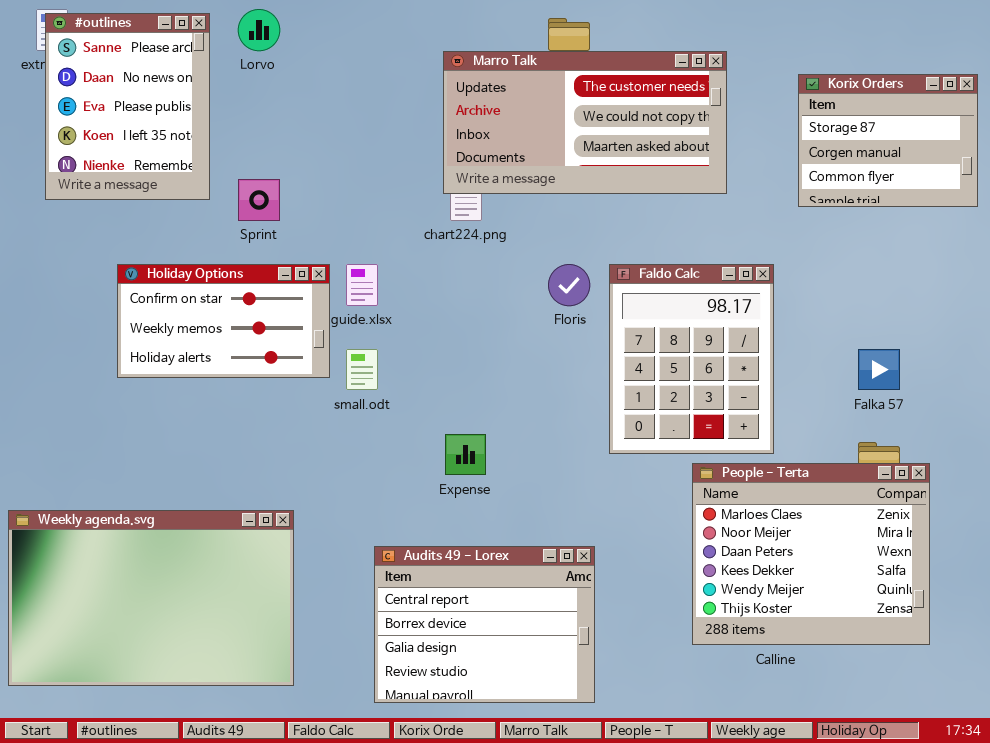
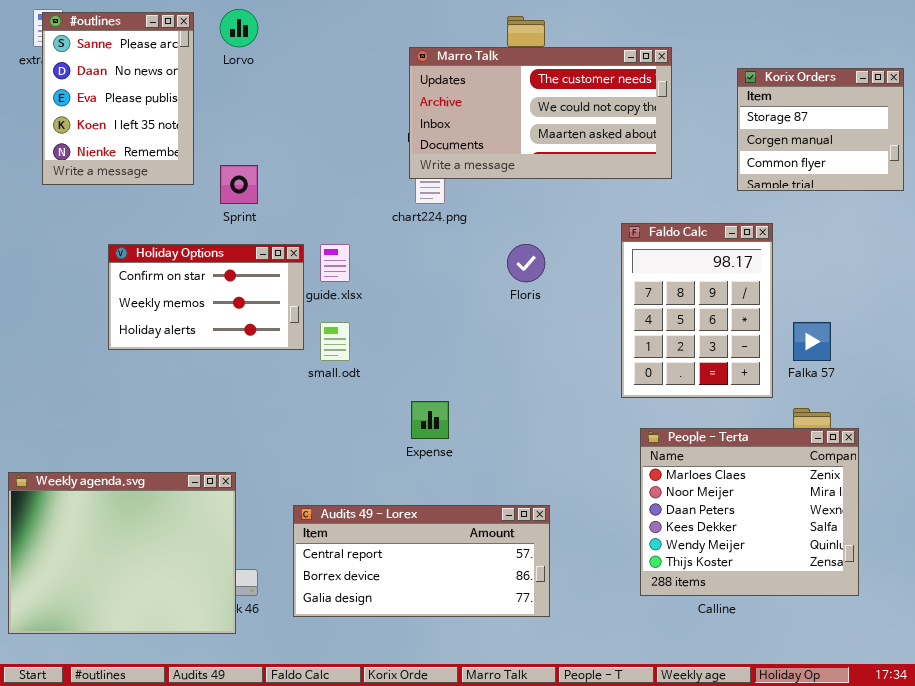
Faldo Calc: [609,264,774,454] -> [621,223,773,398], moved
Weekly agenda.svg: [8,510,294,686] -> [8,472,236,634], resized
Audits 49 - Lorex: [374,546,595,703] -> [293,505,550,617], resized

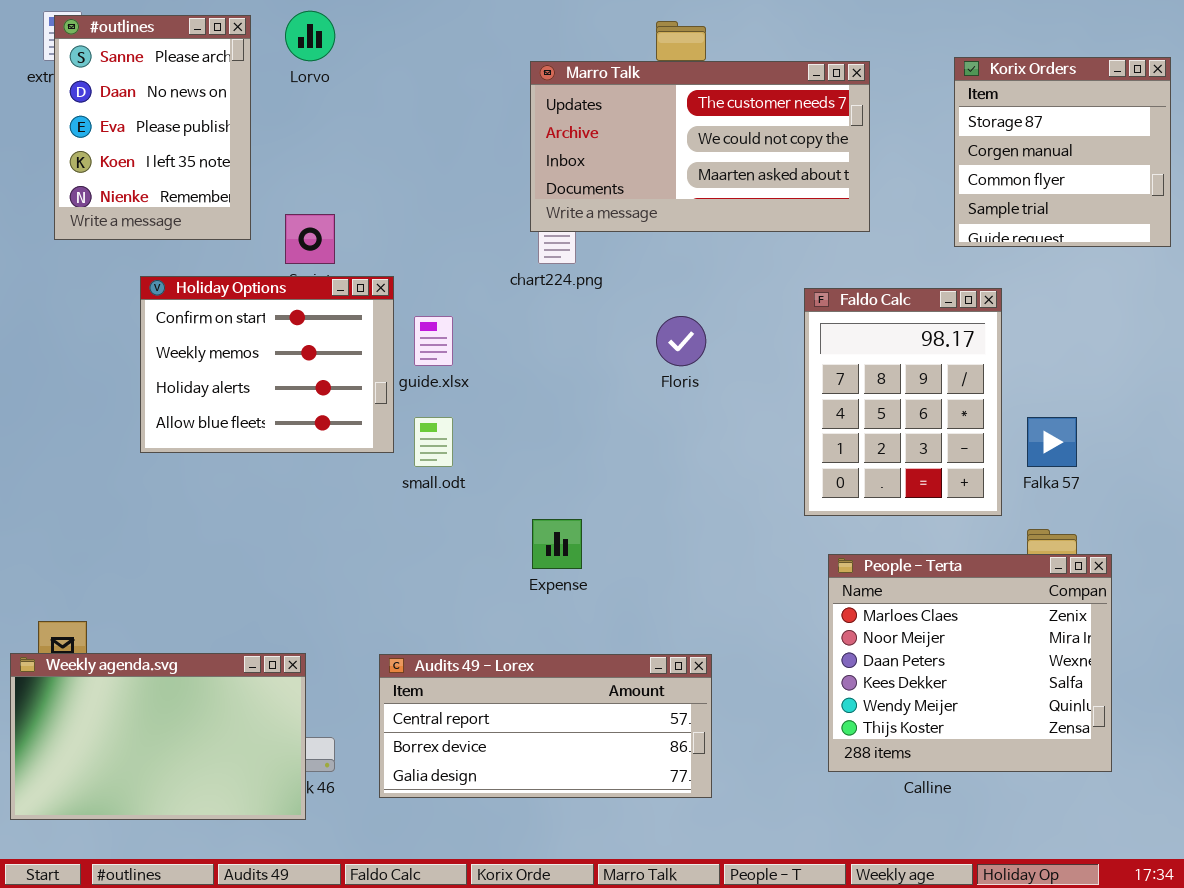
Korix Orders: [737,68,904,191] -> [954,57,1171,247], resized
Holiday Options: [108,244,304,350] -> [140,276,394,453], resized
Weekly agenda.svg: [8,472,236,634] -> [10,653,306,820], resized

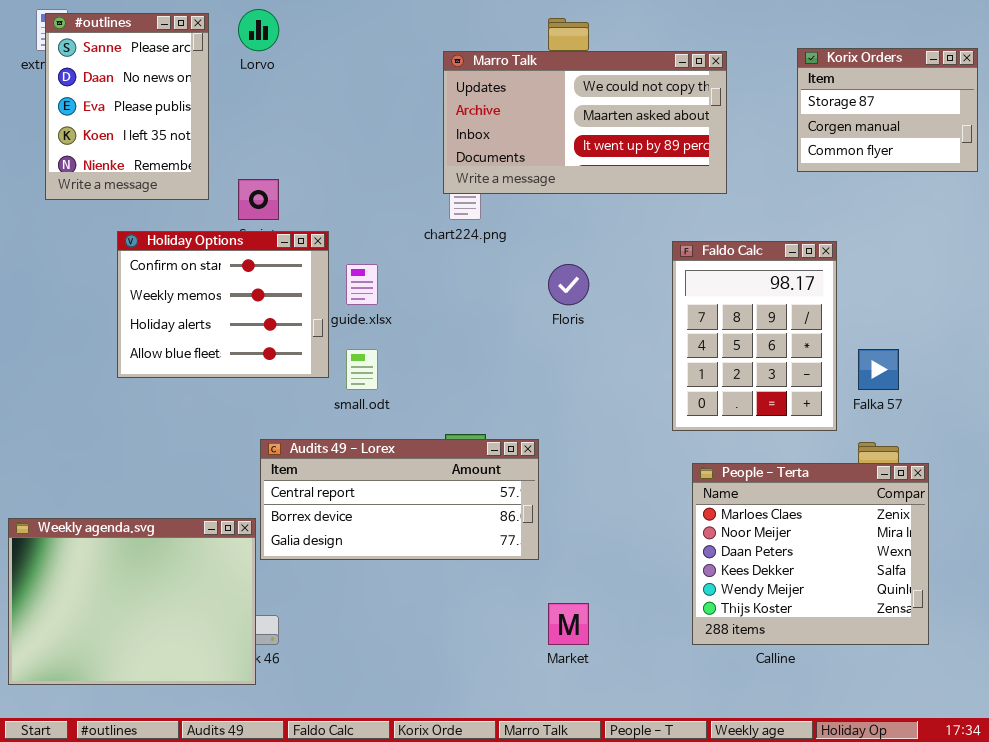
Korix Orders: [954,57,1171,247] -> [797,48,978,172], resized
Marro Talk: [530,61,870,232] -> [443,51,727,194], scrolled down 1 row
Weekly agenda.svg: [10,653,306,820] -> [8,518,256,685], resized
Audits 49 - Lorex: [379,654,712,798] -> [260,439,539,560], moved

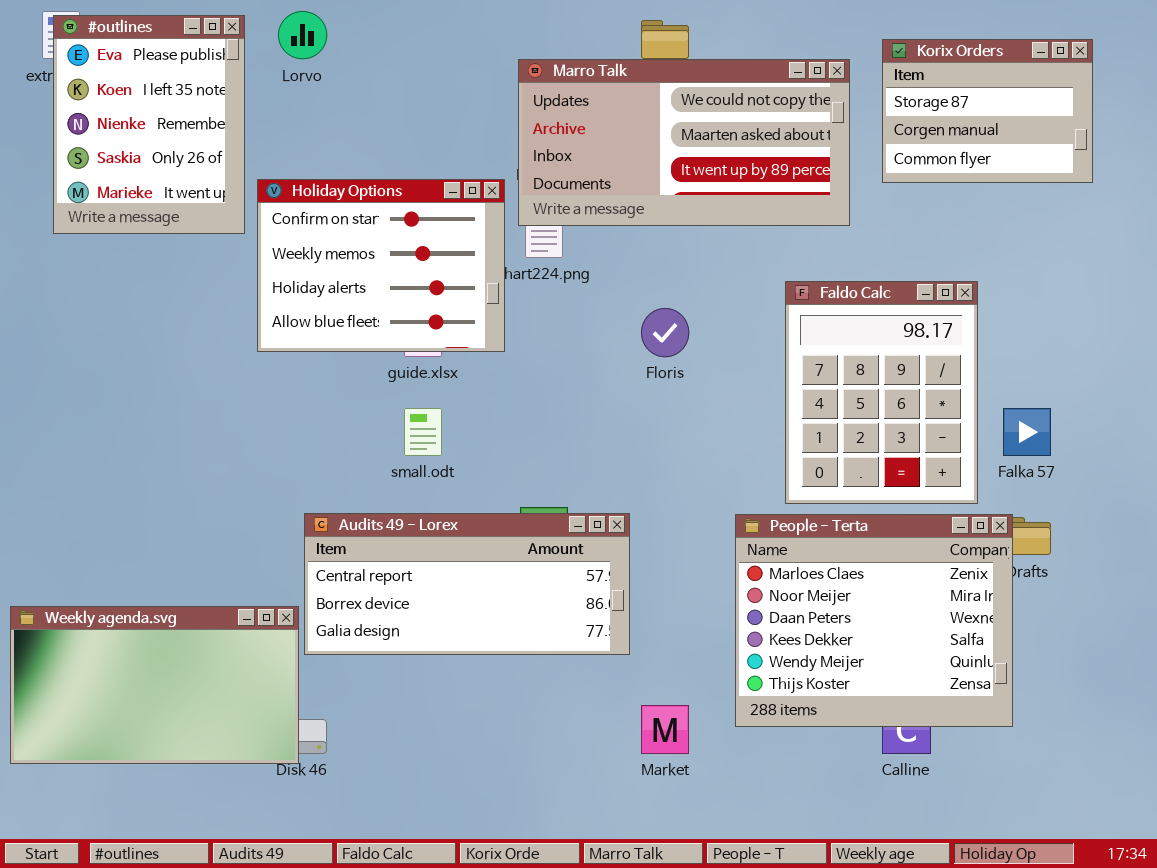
#outlines: [45,13,209,200] -> [53,15,245,234], scrolled down 2 rows
Korix Orders: [797,48,978,172] -> [882,39,1093,183], moved
Holiday Options: [117,231,329,378] -> [257,179,505,352], moved
People - Terta: [692,463,929,645] -> [735,514,1013,727], moved
Weekly agenda.svg: [8,518,256,685] -> [10,606,299,764], resized

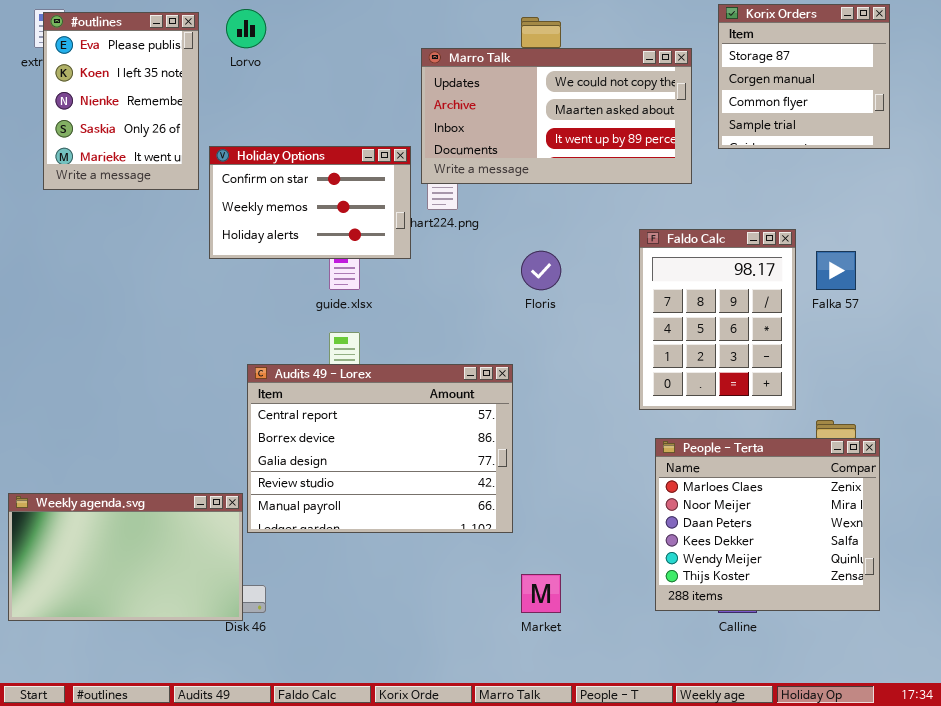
Korix Orders: [882,39,1093,183] -> [718,4,890,149], resized
Holiday Options: [257,179,505,352] -> [209,146,411,259], resized
Falka 57: [1003,408,1051,456] -> [816,251,856,290], moved
Audits 49 - Lorex: [304,513,630,655] -> [247,364,513,533], resized
People - Terta: [735,514,1013,727] -> [655,438,880,611], moved

